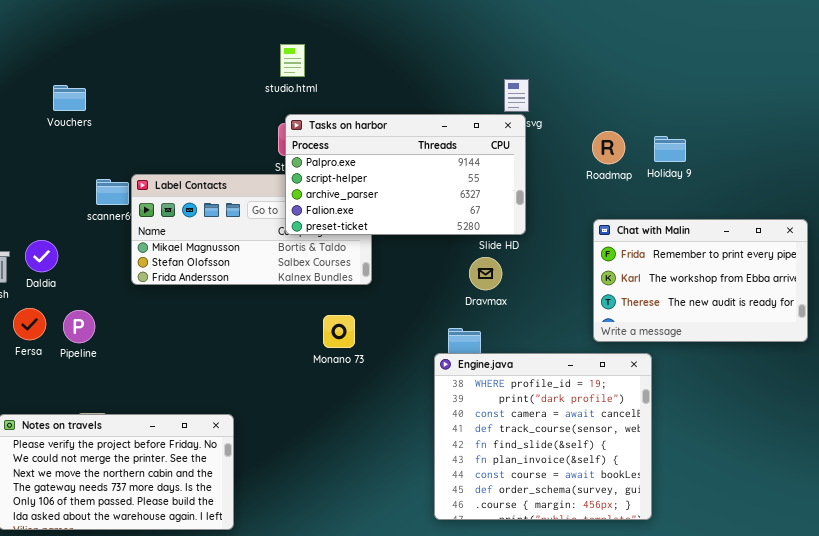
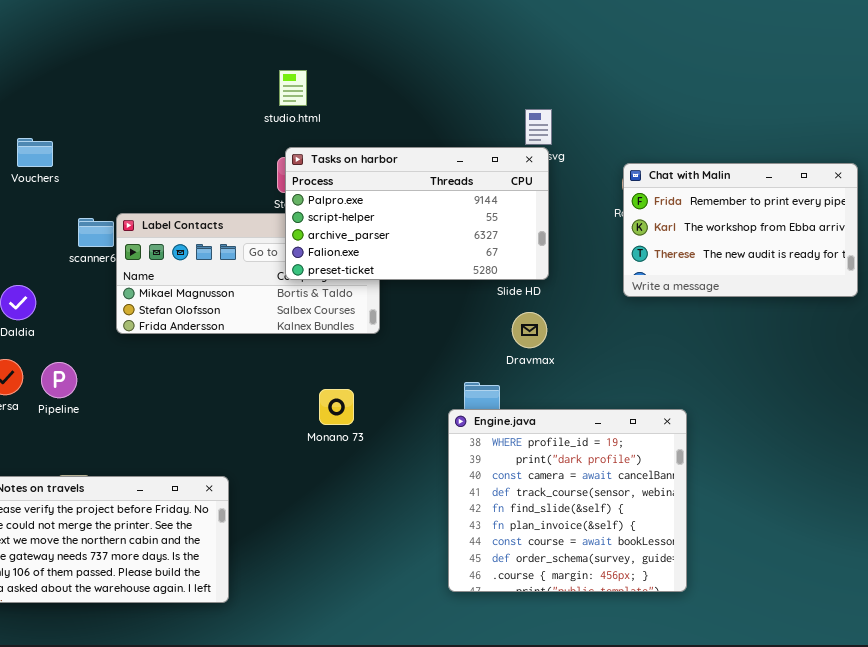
Vouchers: [53,85,86,111] -> [17,138,53,167], moved
Chat with Malin: [593,219,808,342] -> [623,163,858,297], moved
Dravmax: [469,257,502,290] -> [512,312,547,348], moved
Monano 73: [323,315,355,348] -> [319,389,354,425], moved

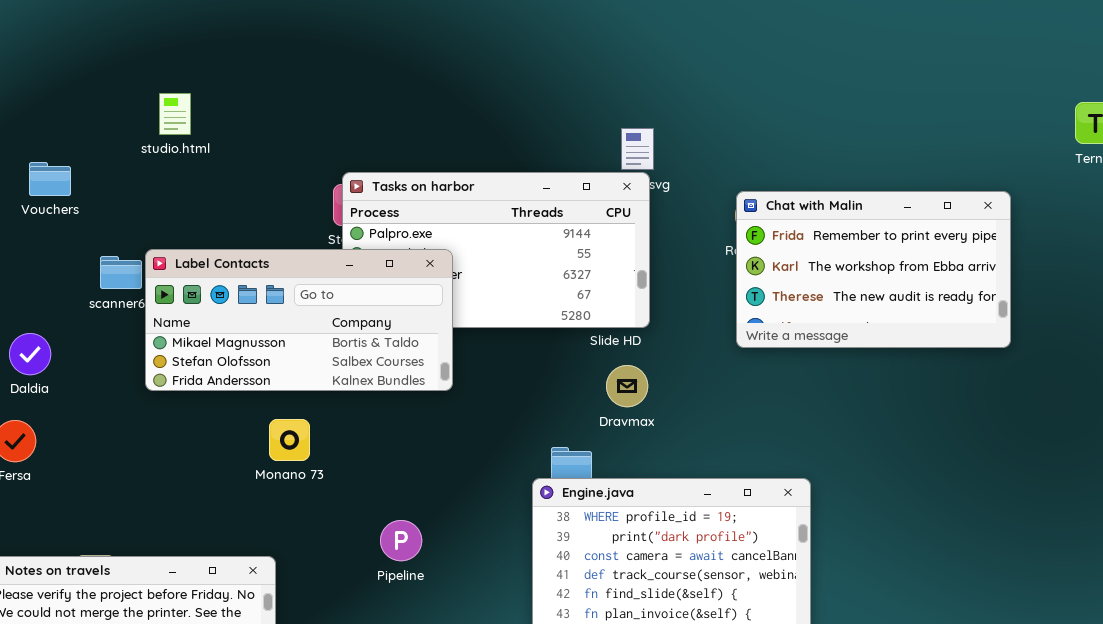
studio.html: [279,70,307,106] -> [159,93,191,135], moved
Label Contacts: [116,213,380,334] -> [145,249,453,391], raised
Pipeline: [41,362,77,398] -> [380,520,422,561], moved
Monano 73: [319,389,354,425] -> [269,419,310,461], moved

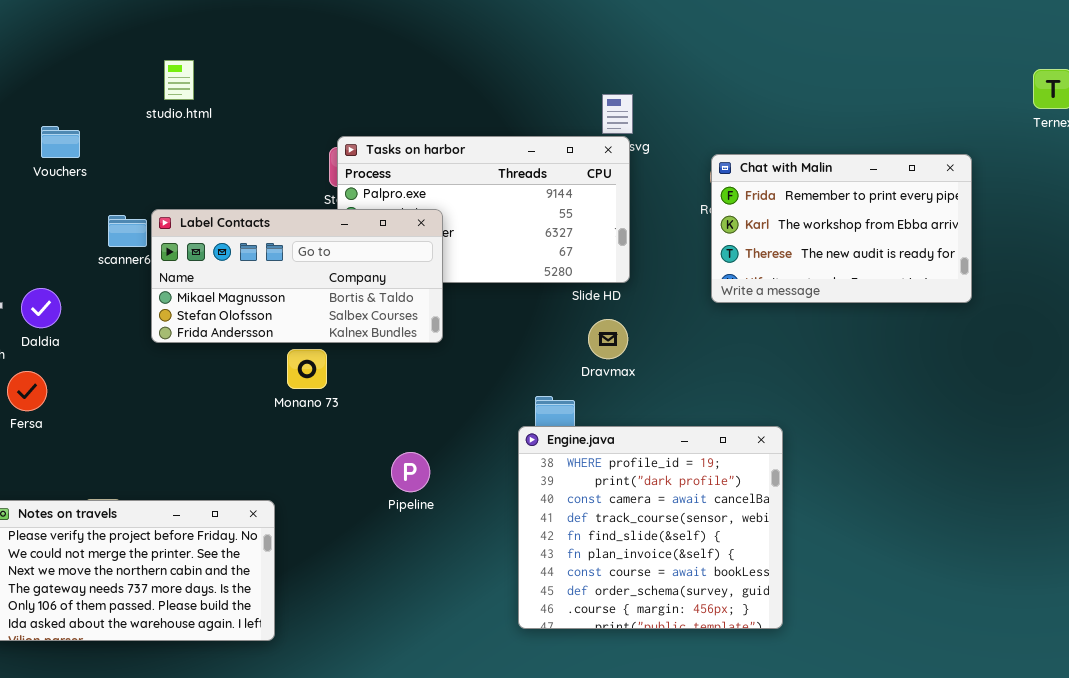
Monano 73: [269,419,310,461] -> [287,349,327,389], moved
Pipeline: [380,520,422,561] -> [391,452,430,492], moved

